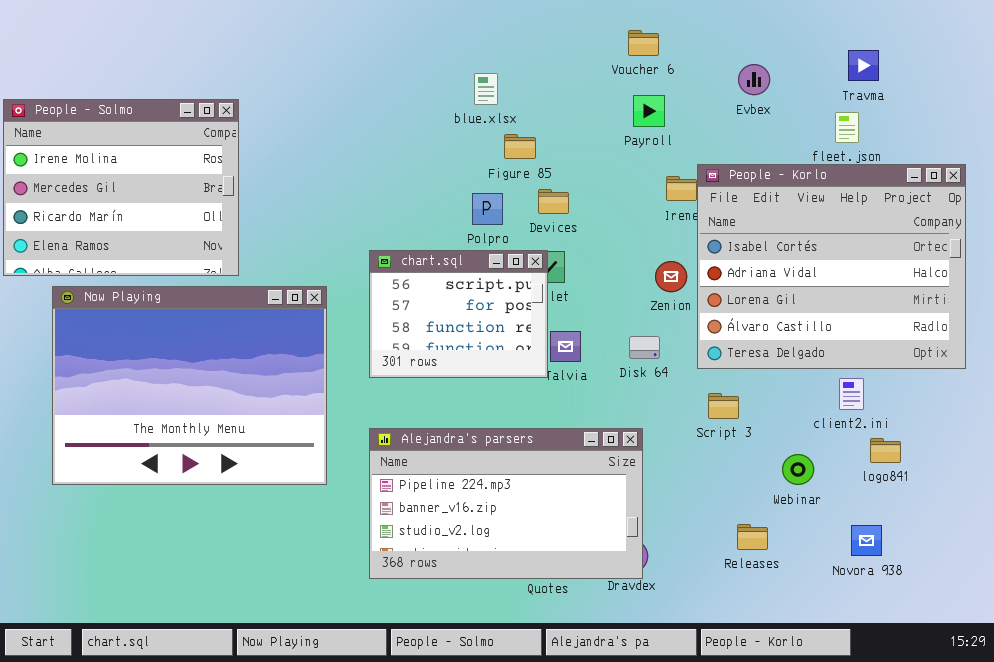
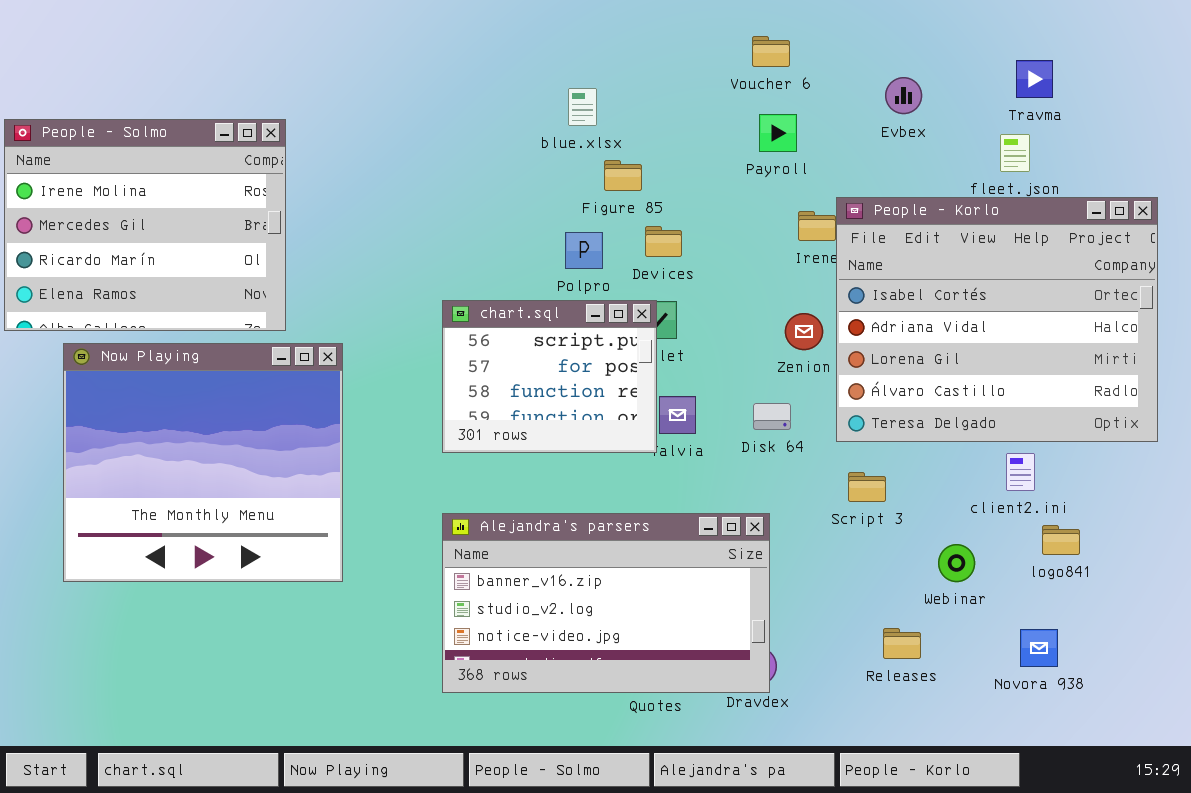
Now Playing: [52,286,327,485] -> [63,343,343,582], resized
Alejandra's parsers: [369,428,643,579] -> [442,513,770,693], scrolled down 1 row

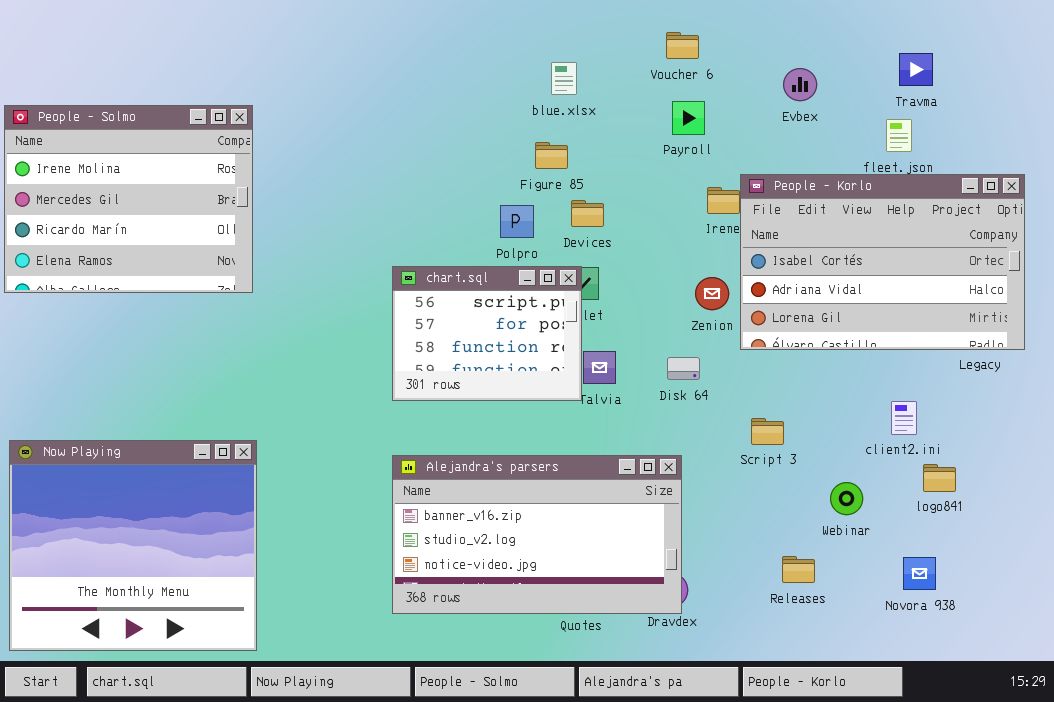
blue.xlsx: [568,88,597,126] -> [551,62,577,95], moved
People - Korlo: [836,197,1158,442] -> [740,174,1025,350], resized
Now Playing: [63,343,343,582] -> [9,440,257,651], moved

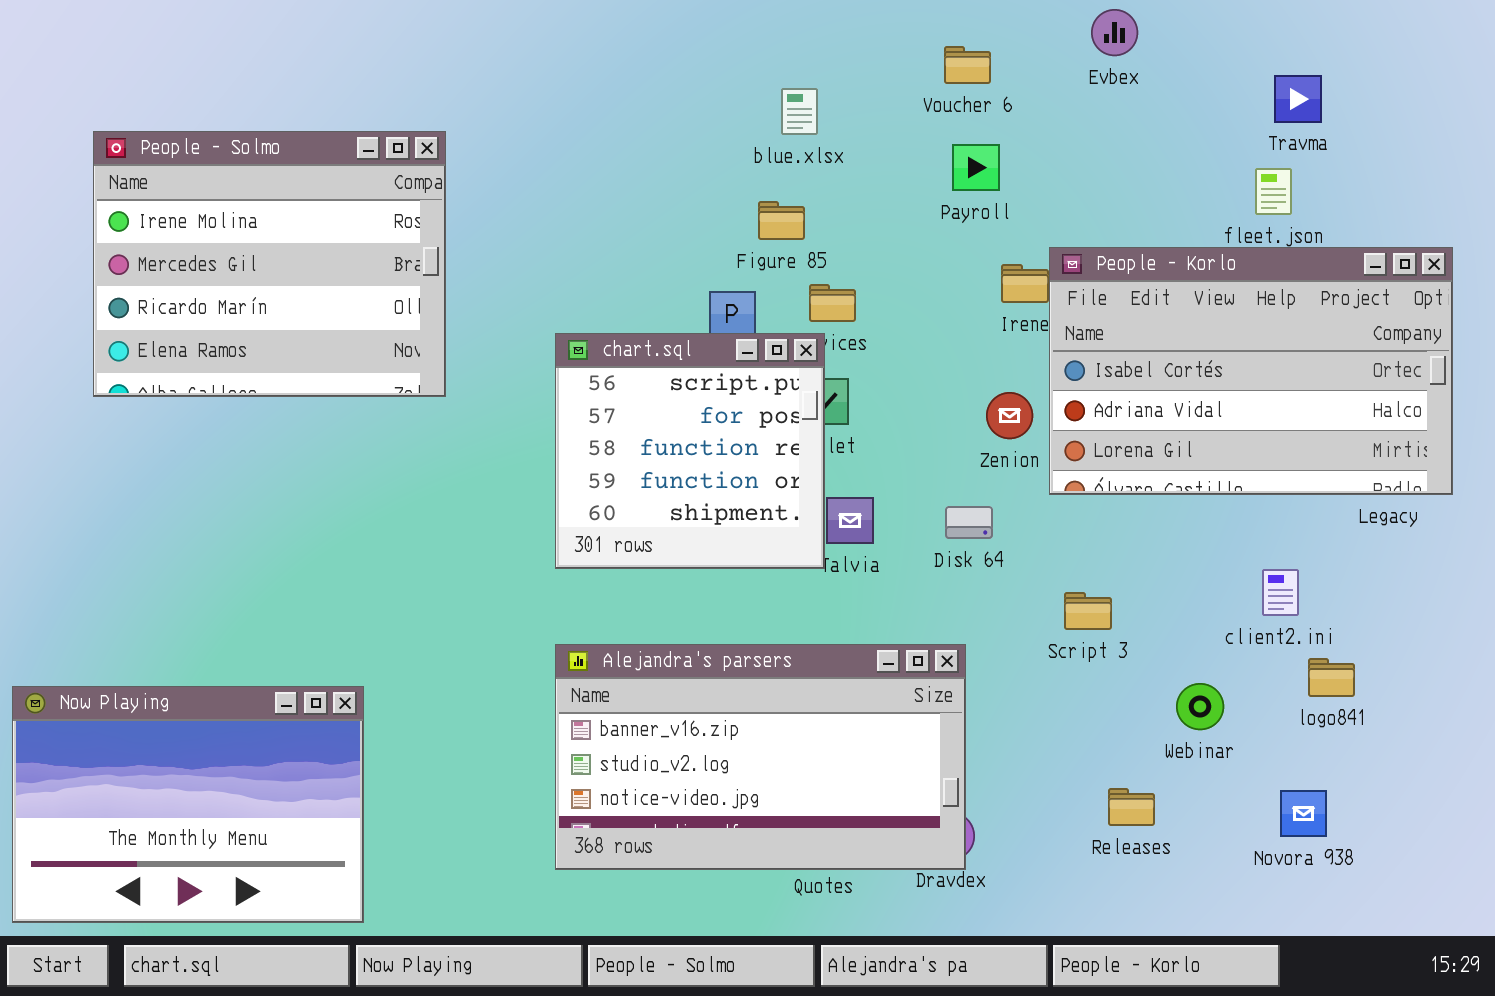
Evbex: [783,68,817,101] -> [1091,9,1138,56], moved
People - Solmo: [4,105,253,293] -> [93,131,446,397], moved
chart.sql: [392,266,582,401] -> [555,333,825,569], resized
Now Playing: [9,440,257,651] -> [12,686,364,923], resized

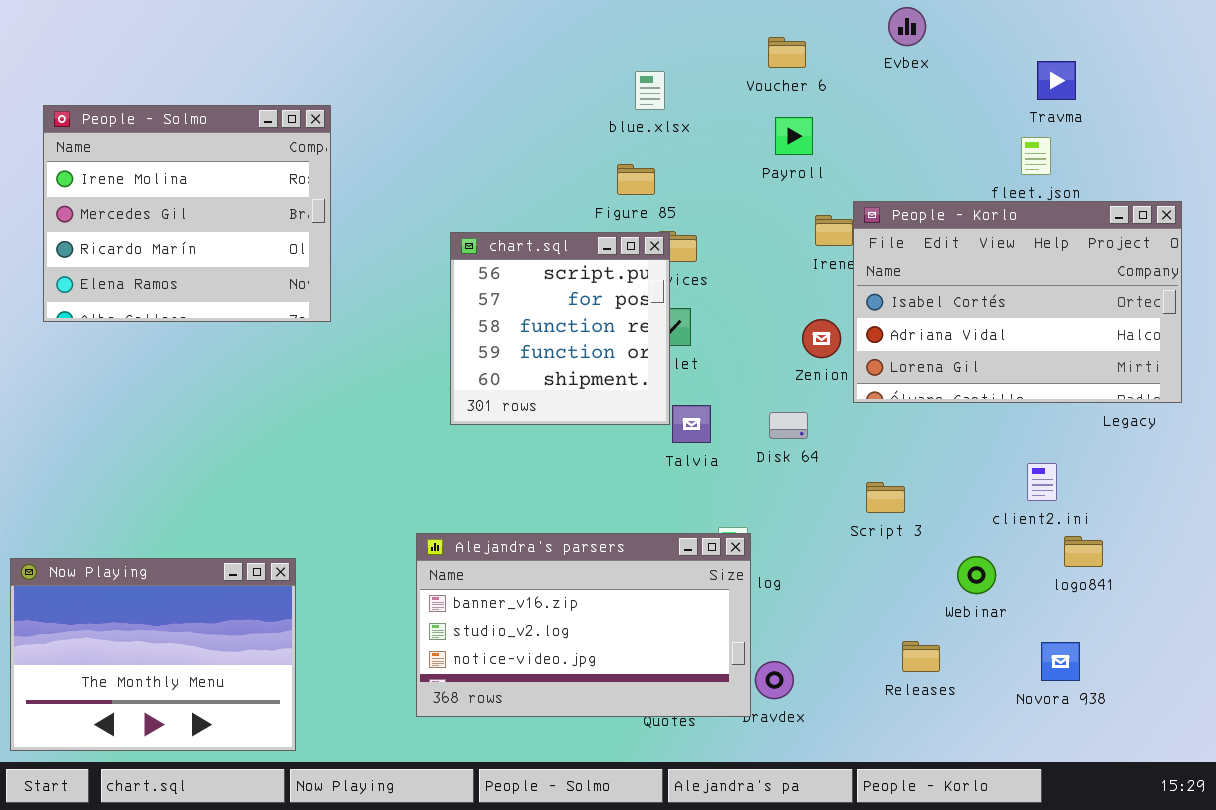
People - Solmo: [93,131,446,397] -> [43,105,331,322], moved
chart.sql: [555,333,825,569] -> [450,232,670,425], moved
Alejandra's parsers: [555,644,966,870] -> [416,533,751,717], moved

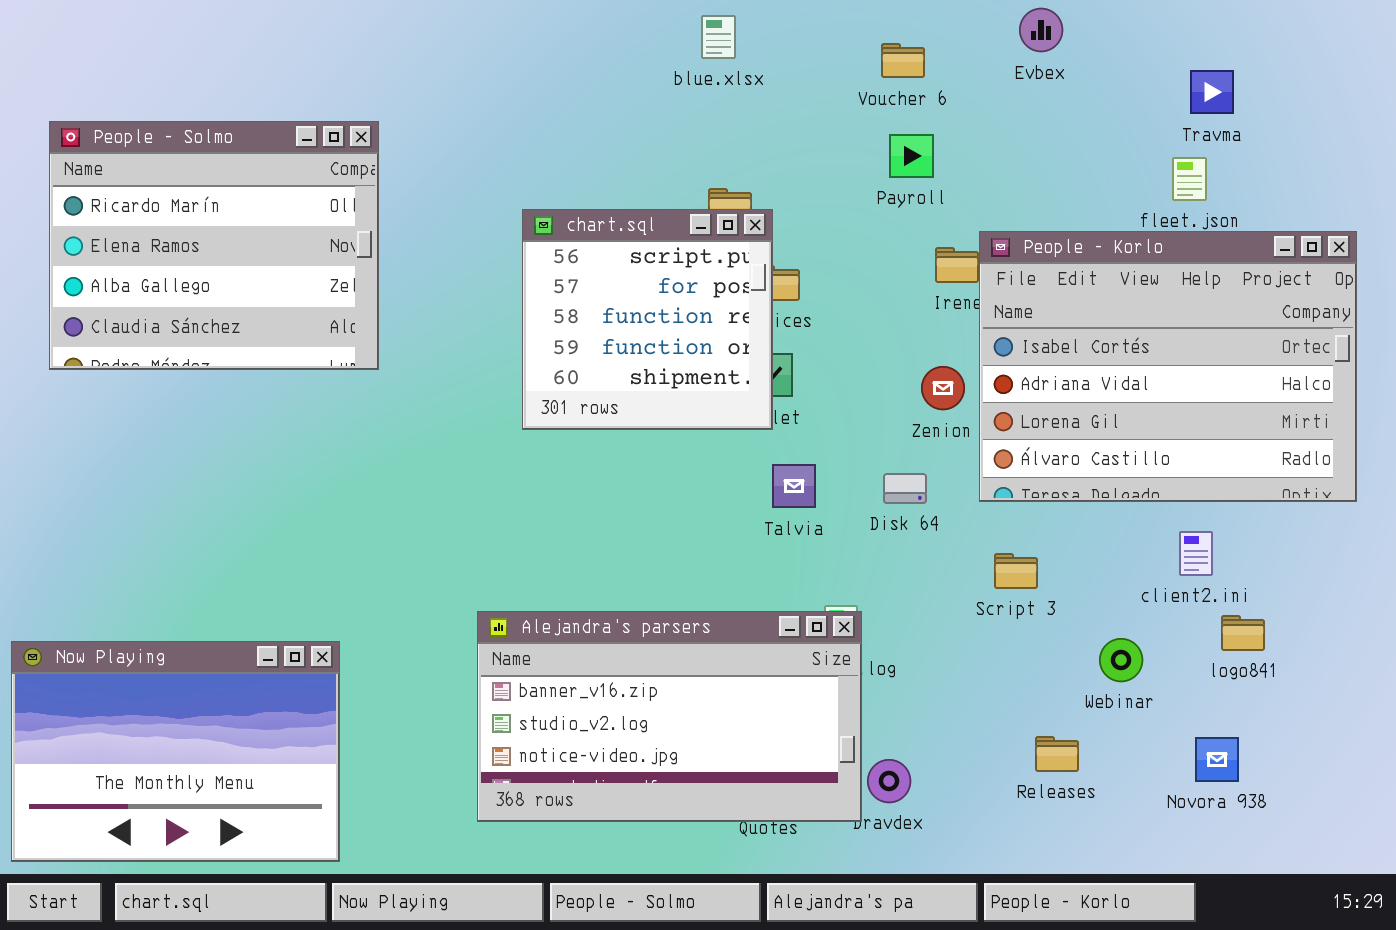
blue.xlsx: [635,71,665,110] -> [701,15,736,59], moved
People - Solmo: [43,105,331,322] -> [49,121,379,370], scrolled down 2 rows
People - Korlo: [853,201,1182,403] -> [979,231,1357,502], resized
chart.sql: [450,232,670,425] -> [522,209,773,430], moved

